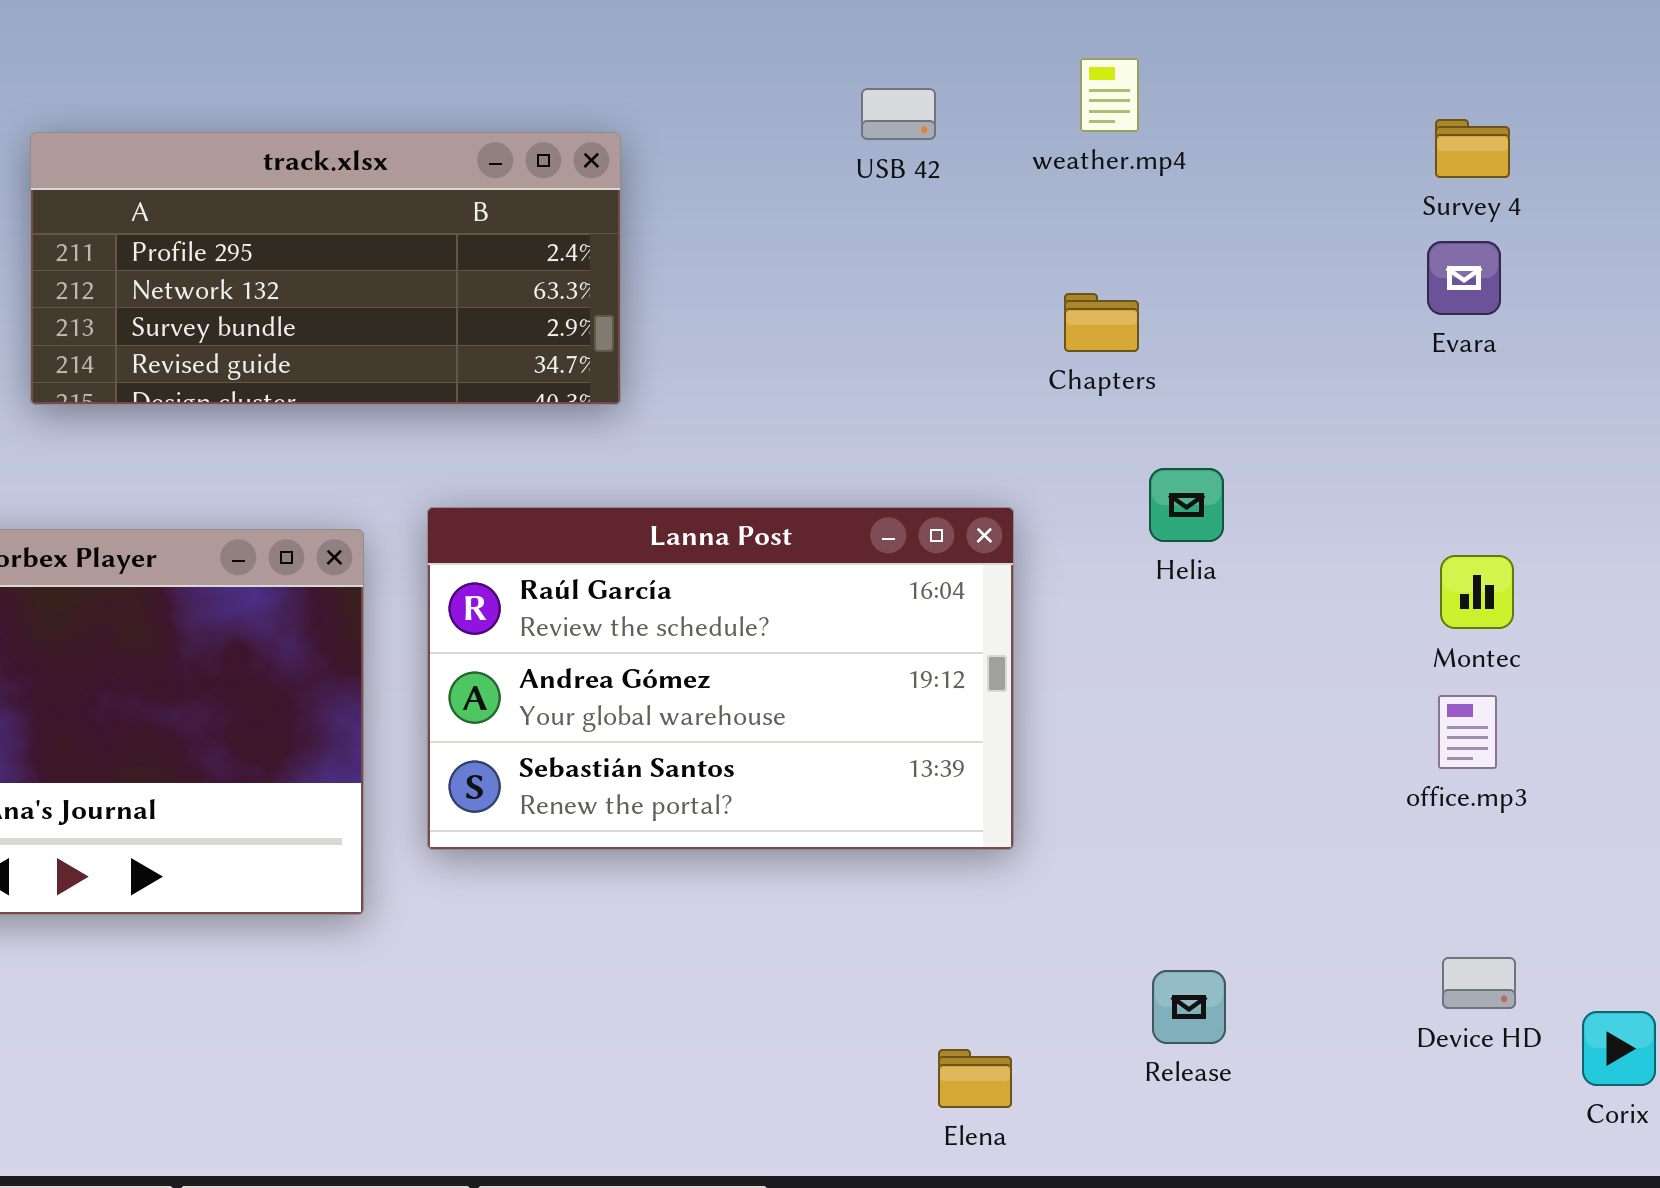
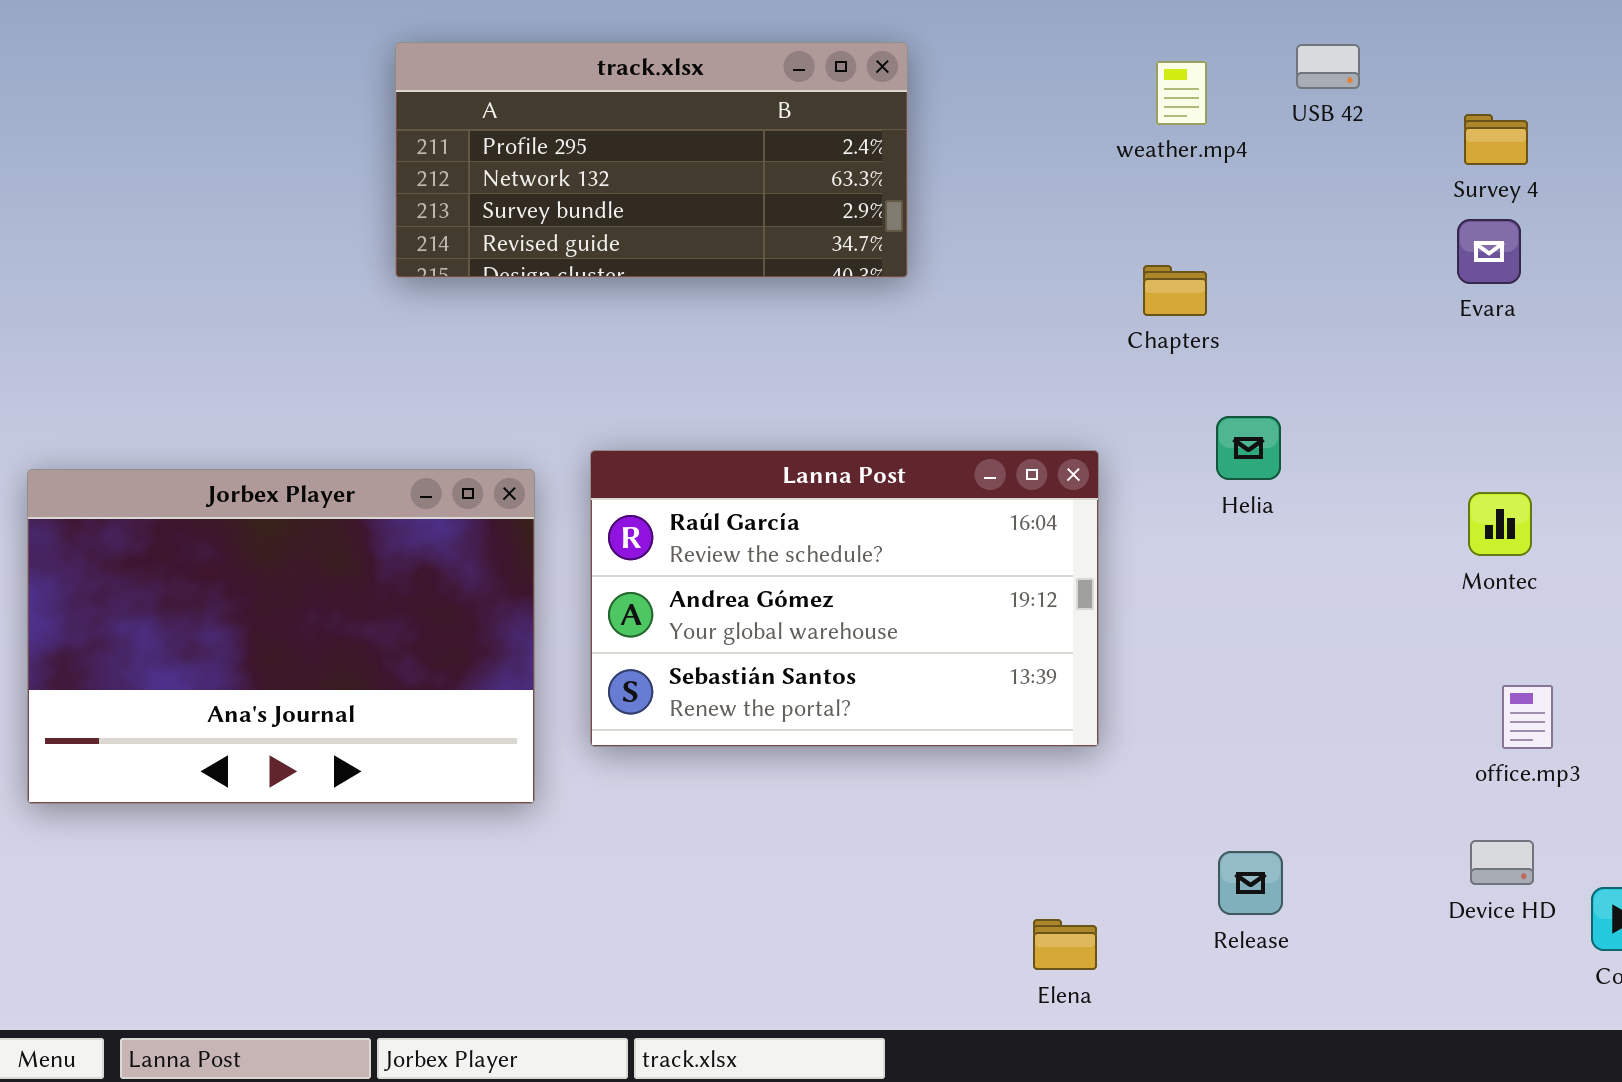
USB 42: [861,88,936,140] -> [1296,44,1360,89], moved
track.xlsx: [30,132,621,405] -> [395,42,908,278], moved
office.mp3: [1438,695,1497,769] -> [1502,685,1553,749], moved

